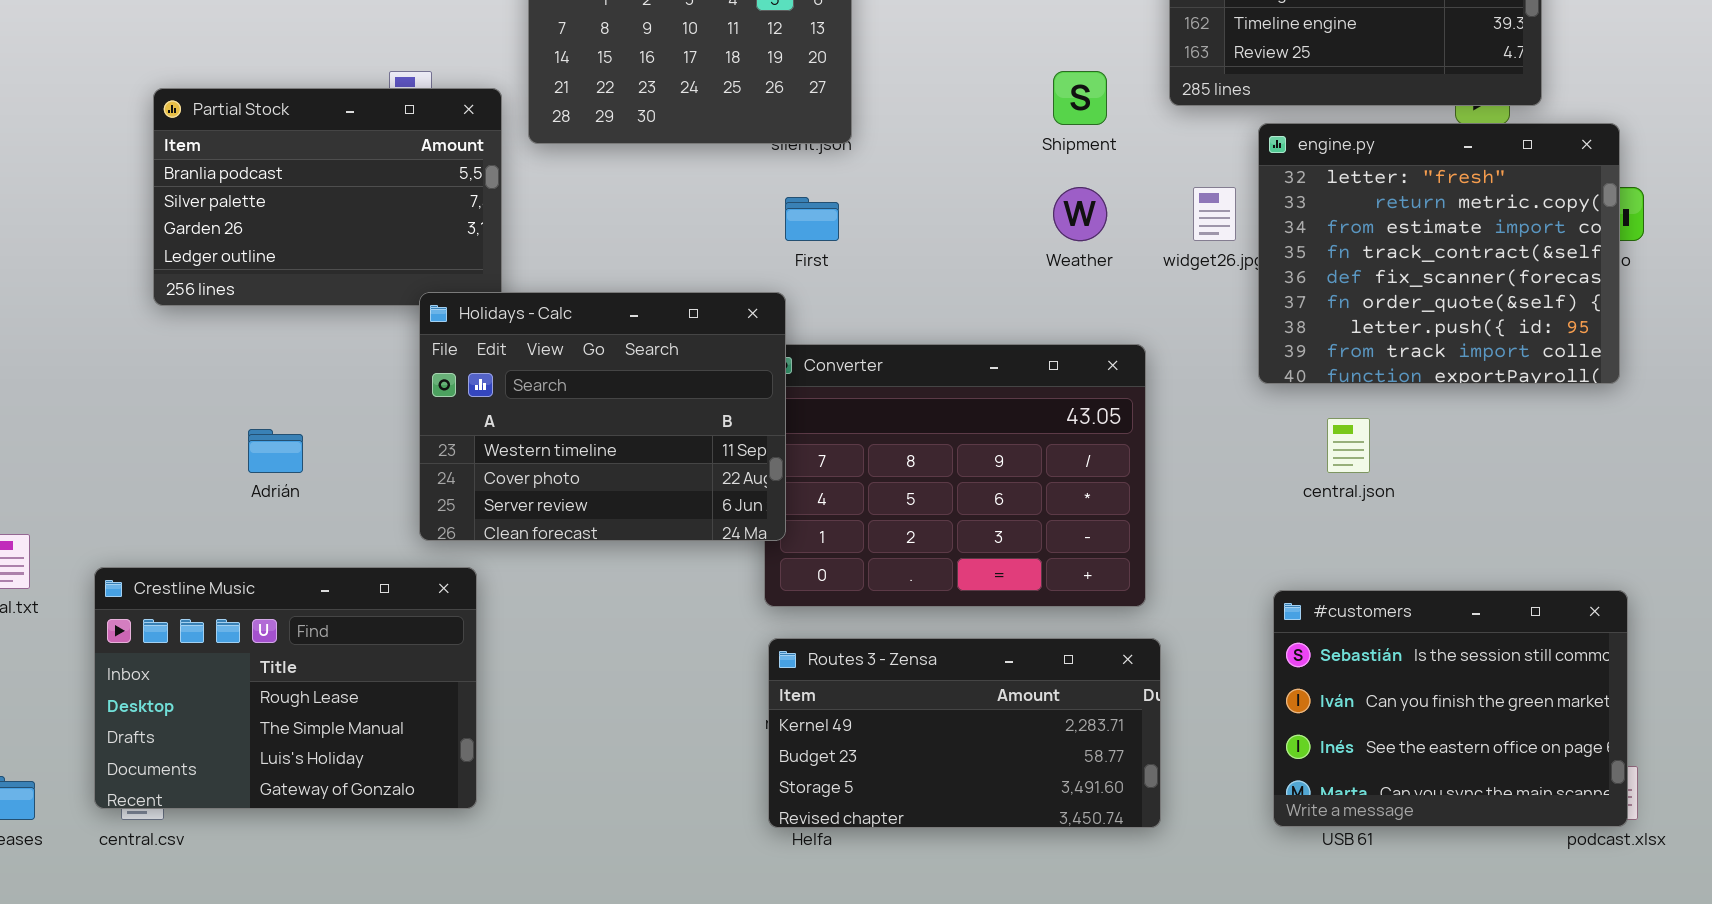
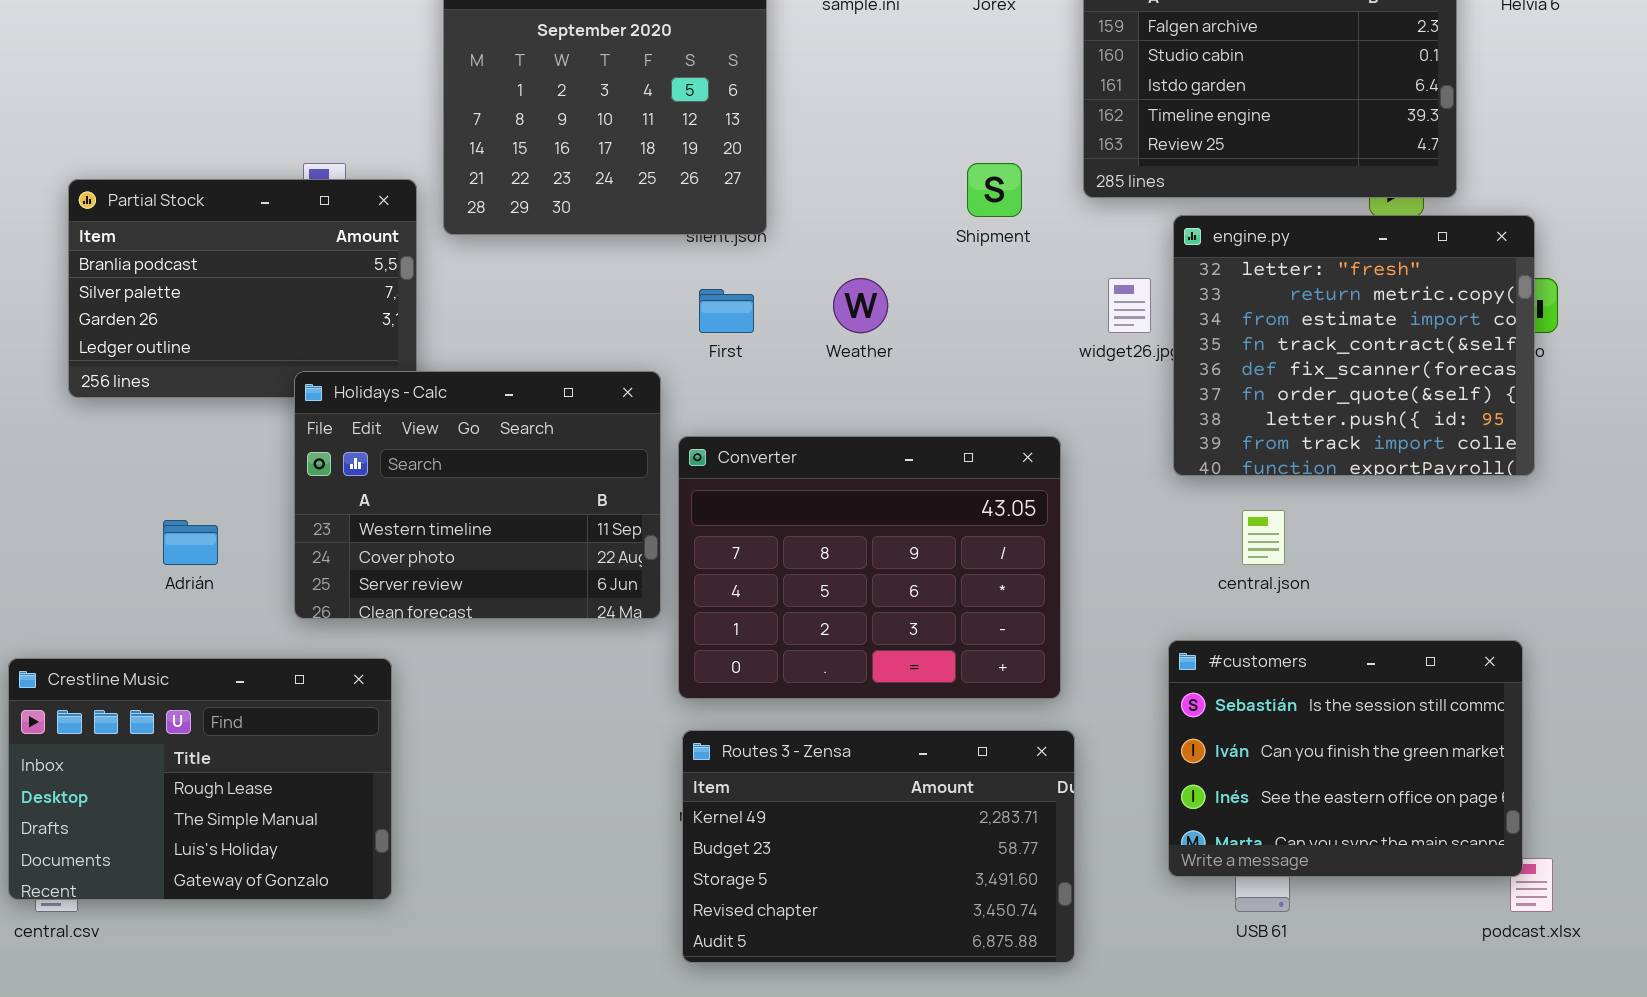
Weather: [1053,187,1107,241] -> [833,278,888,333], moved
Holidays - Calc: [419,292,786,541] -> [294,371,661,619], moved
#customers: [1273,590,1628,827] -> [1168,640,1523,877], moved
Routes 3 - Zensa: [768,638,1161,828] -> [682,730,1075,963], resized

